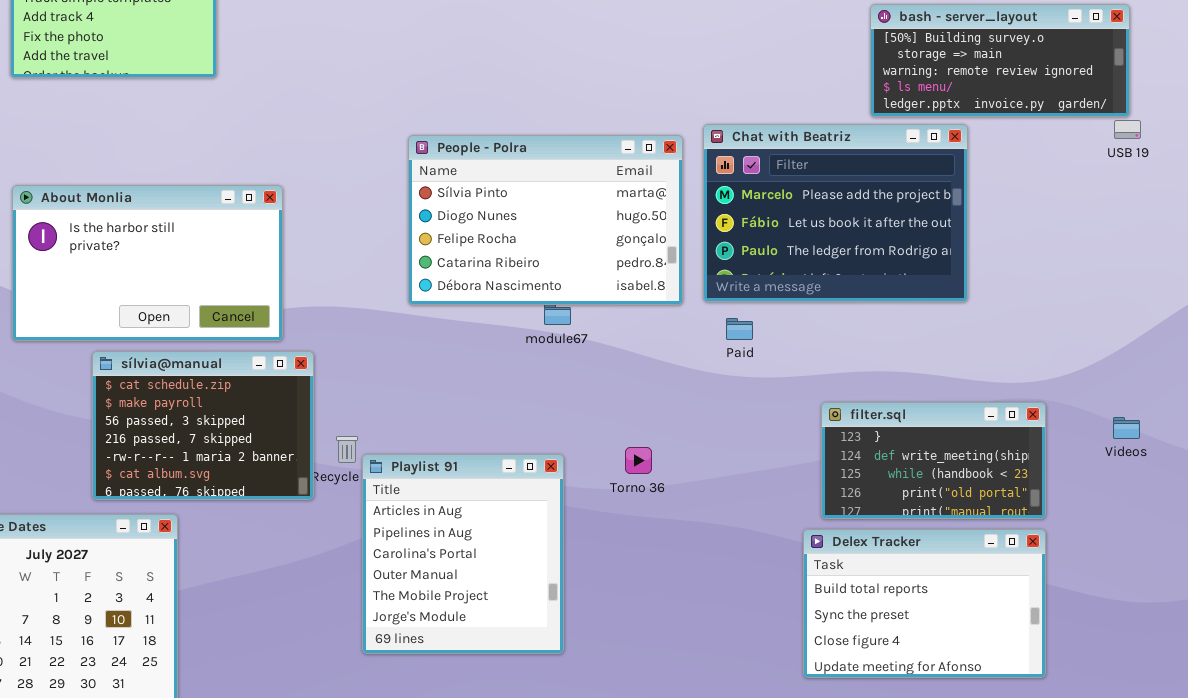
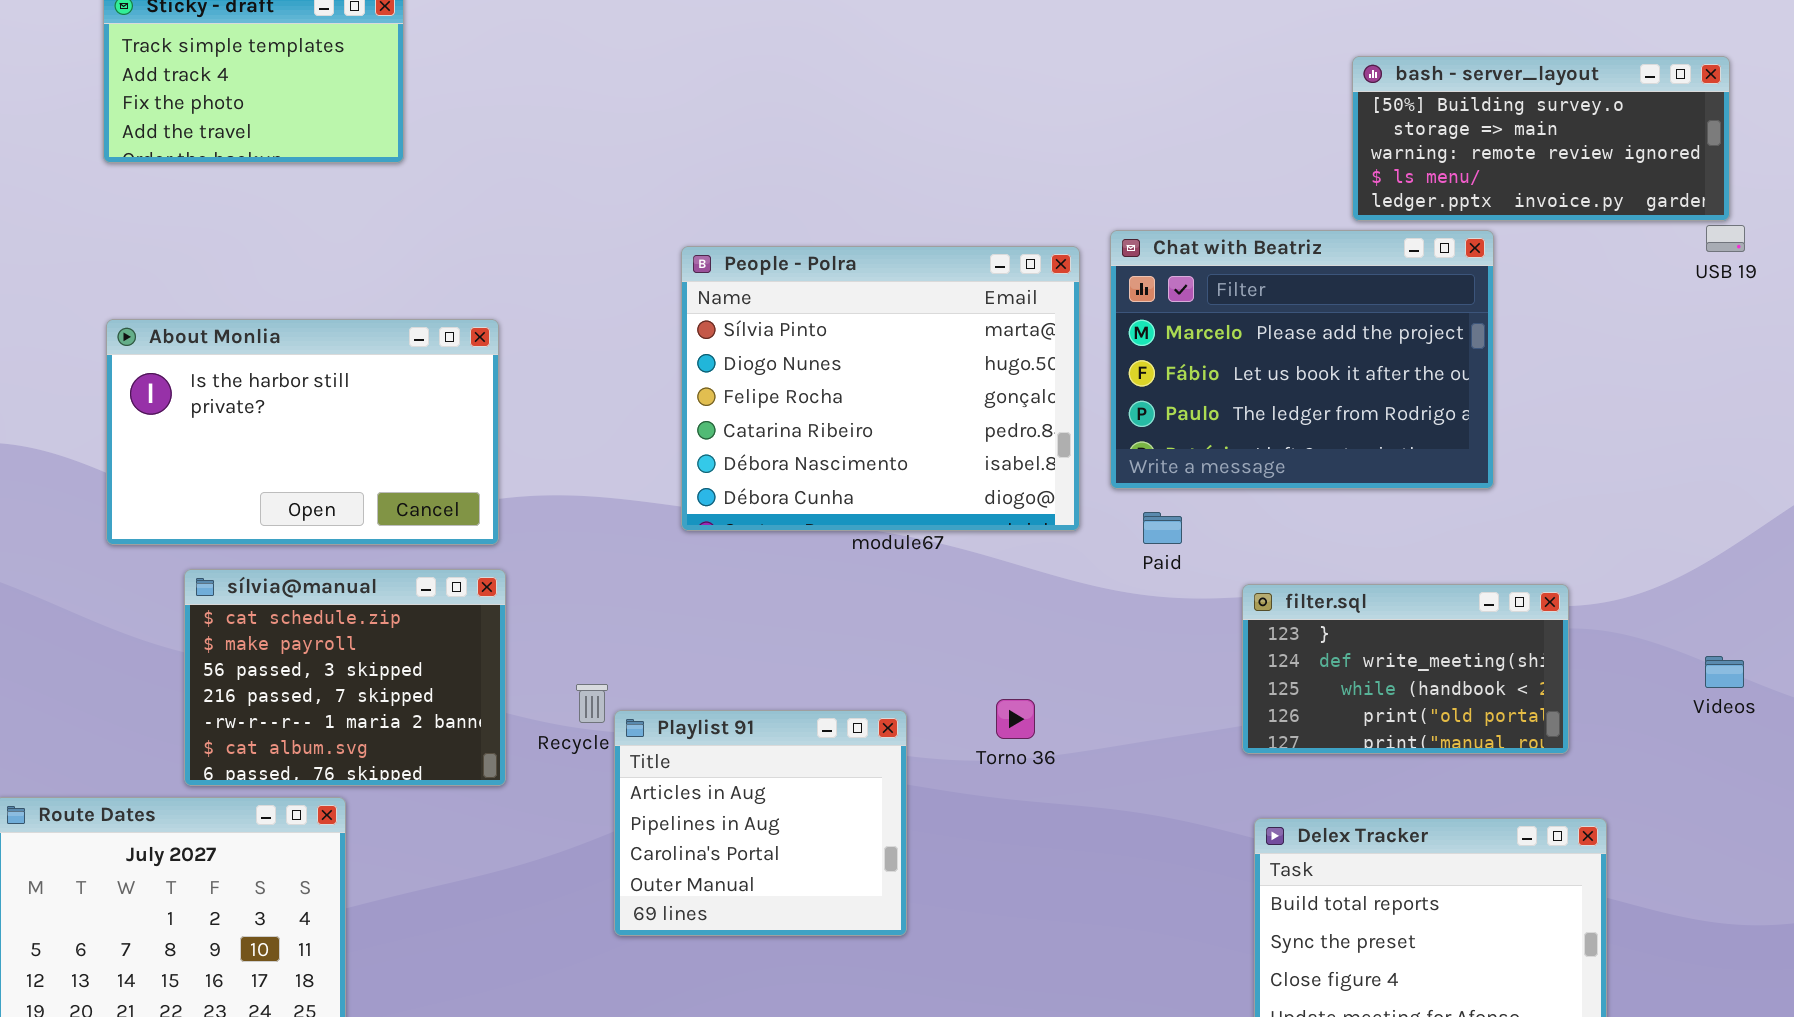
People - Polra: [408,135,683,305] -> [681,246,1080,531], resized
sílvia@manual: [92,351,314,500] -> [184,569,506,786], moved
filter.sql: [821,402,1046,519] -> [1242,584,1569,754], moved
Playlist 91: [362,454,564,654] -> [614,710,907,936], resized

